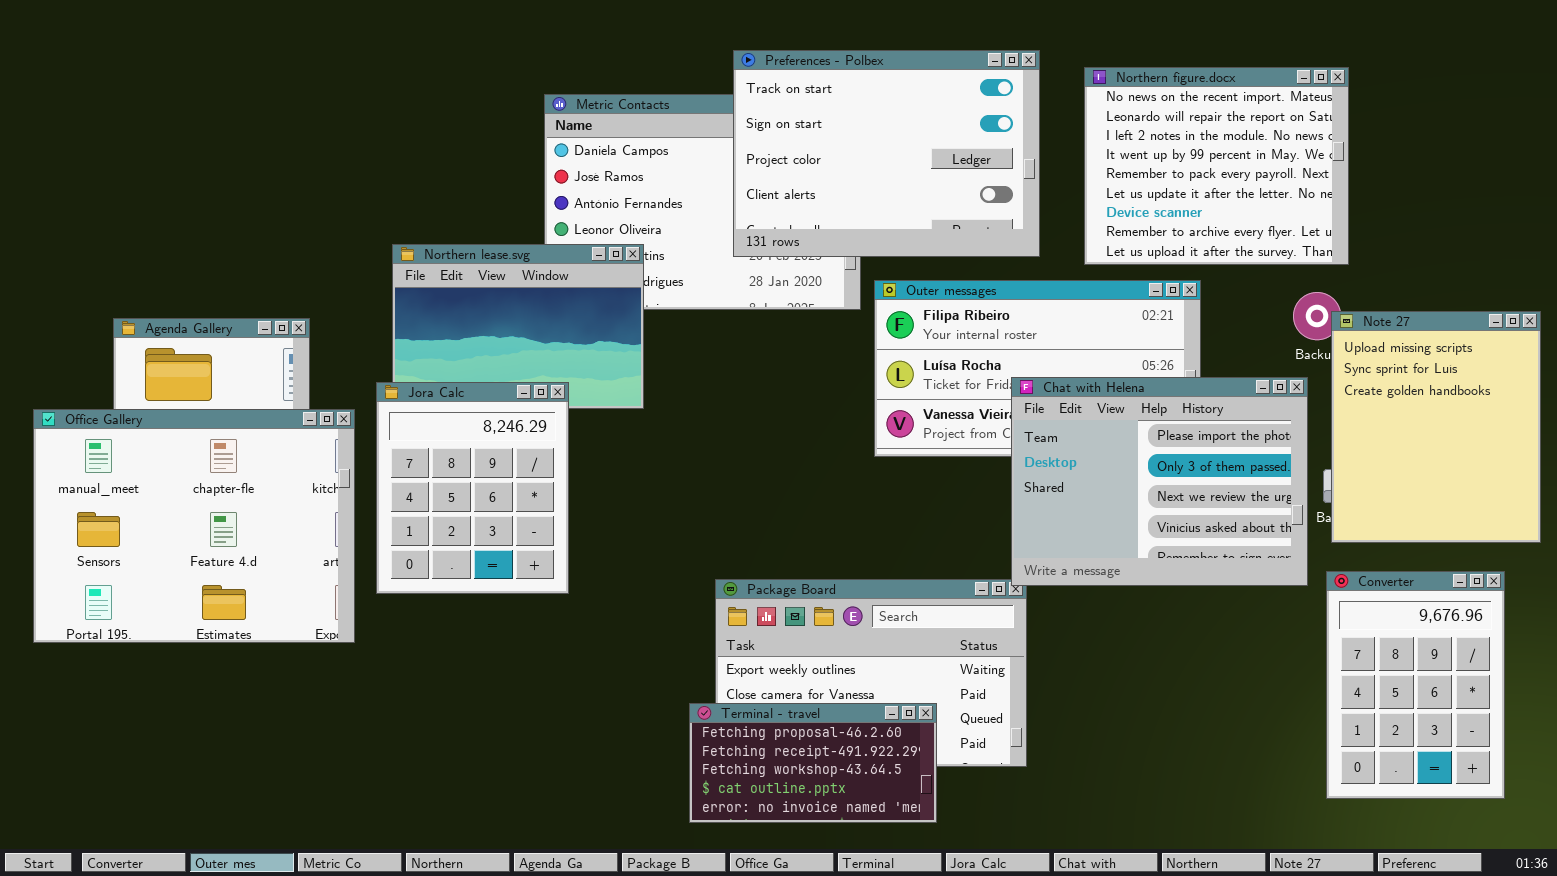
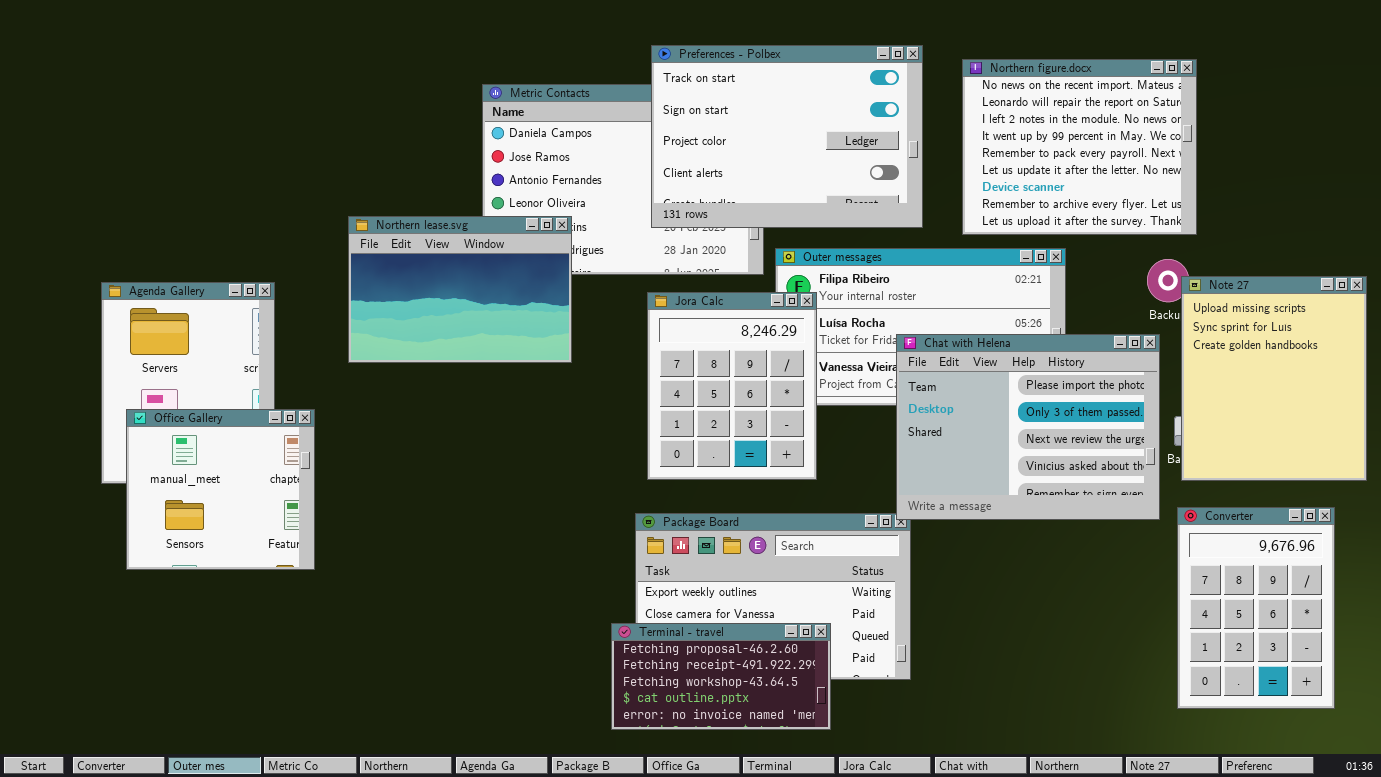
Jora Calc: [376,382,569,594] -> [647,292,817,480], moved
Office Gallery: [33,409,355,643] -> [126,409,315,570], resized

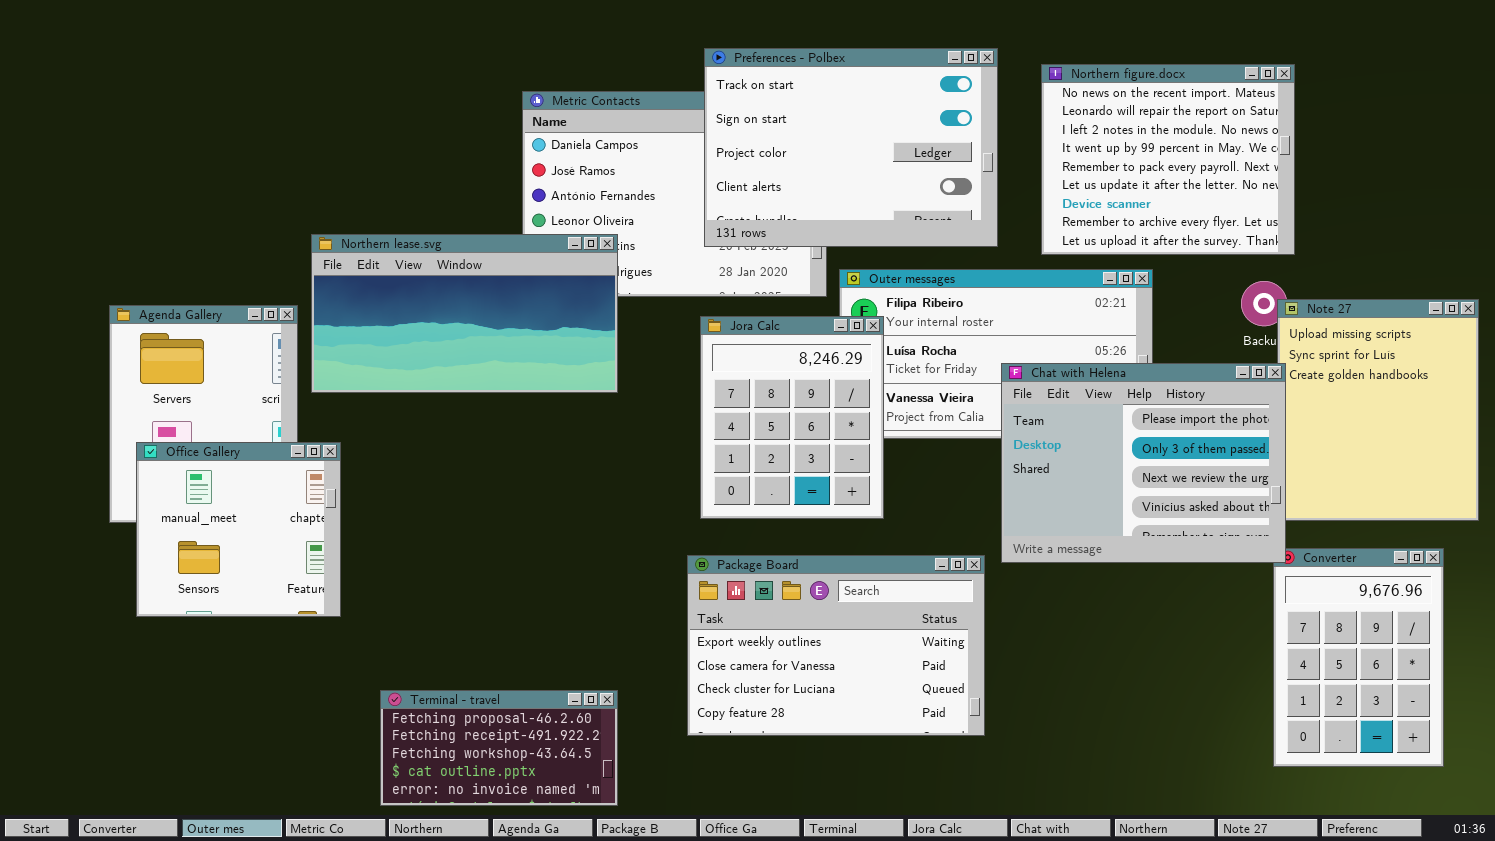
Northern lease.svg: [348,216,572,363] -> [311,234,618,393], resized
Chat with Helena: [896,334,1160,520] -> [1001,363,1286,563], moved
Terminal - travel: [611,623,831,730] -> [380,690,618,806], moved

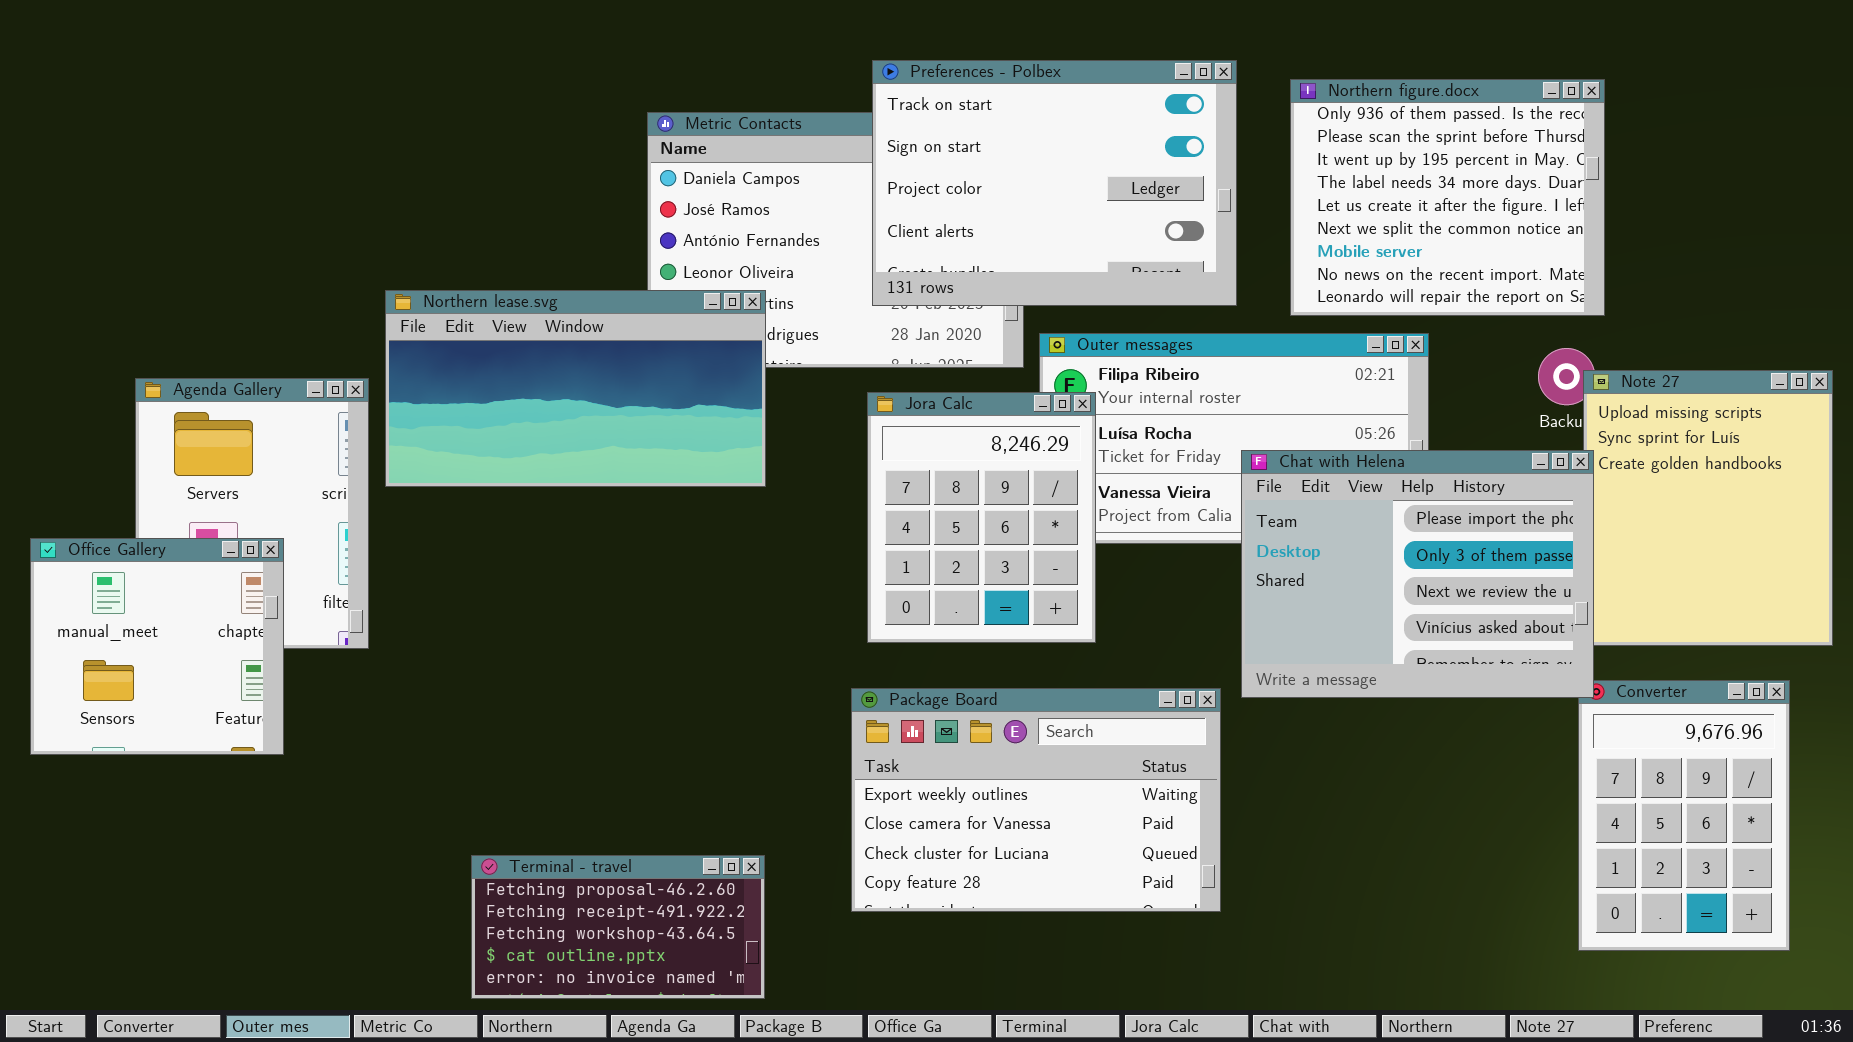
Northern figure.docx: [1041,64,1295,255] -> [1290,79,1605,316], scrolled up 7 rows
Office Gallery: [136,442,341,617] -> [30,538,284,755], moved

